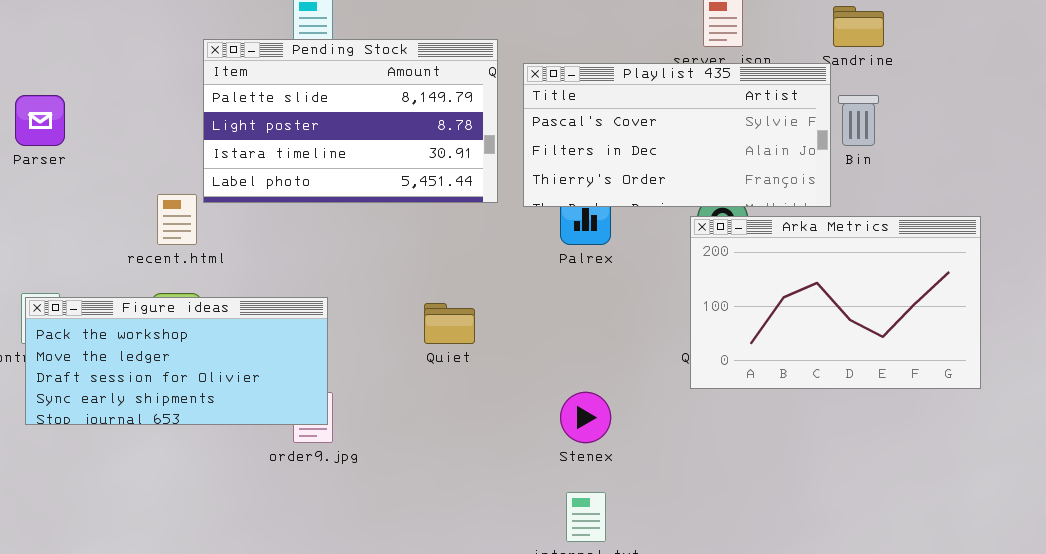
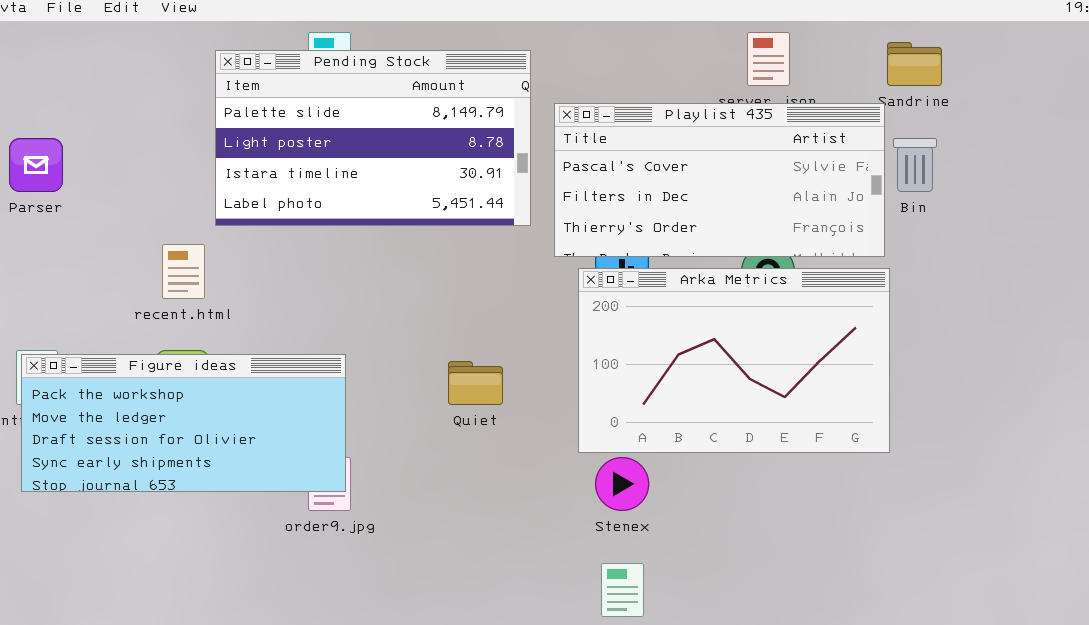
Pending Stock: [203,39,498,203] -> [215,50,531,226], moved
Arka Metrics: [690,216,981,389] -> [578,268,890,453], moved

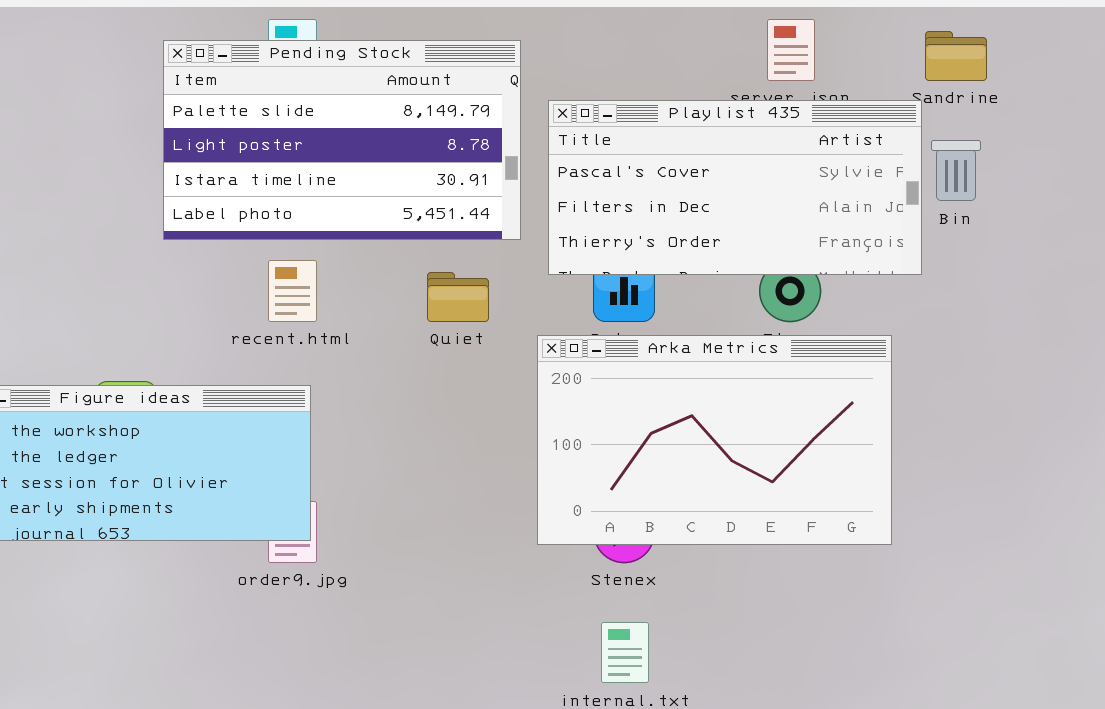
recent.html: [162,244,205,299] -> [268,260,317,322], moved
Arka Metrics: [578,268,890,453] -> [537,335,892,545], moved
Quiet: [448,361,503,405] -> [427,272,489,322], moved

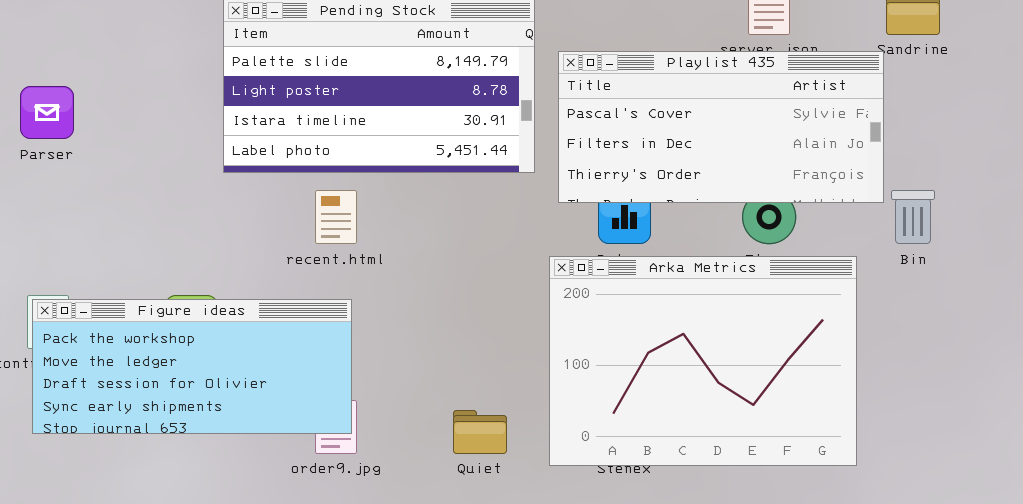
Bin: [931,140,981,201] -> [891,190,935,244], moved
Quiet: [427,272,489,322] -> [453,410,507,454], moved
Arka Metrics: [537,335,892,545] -> [549,256,857,466], resized

